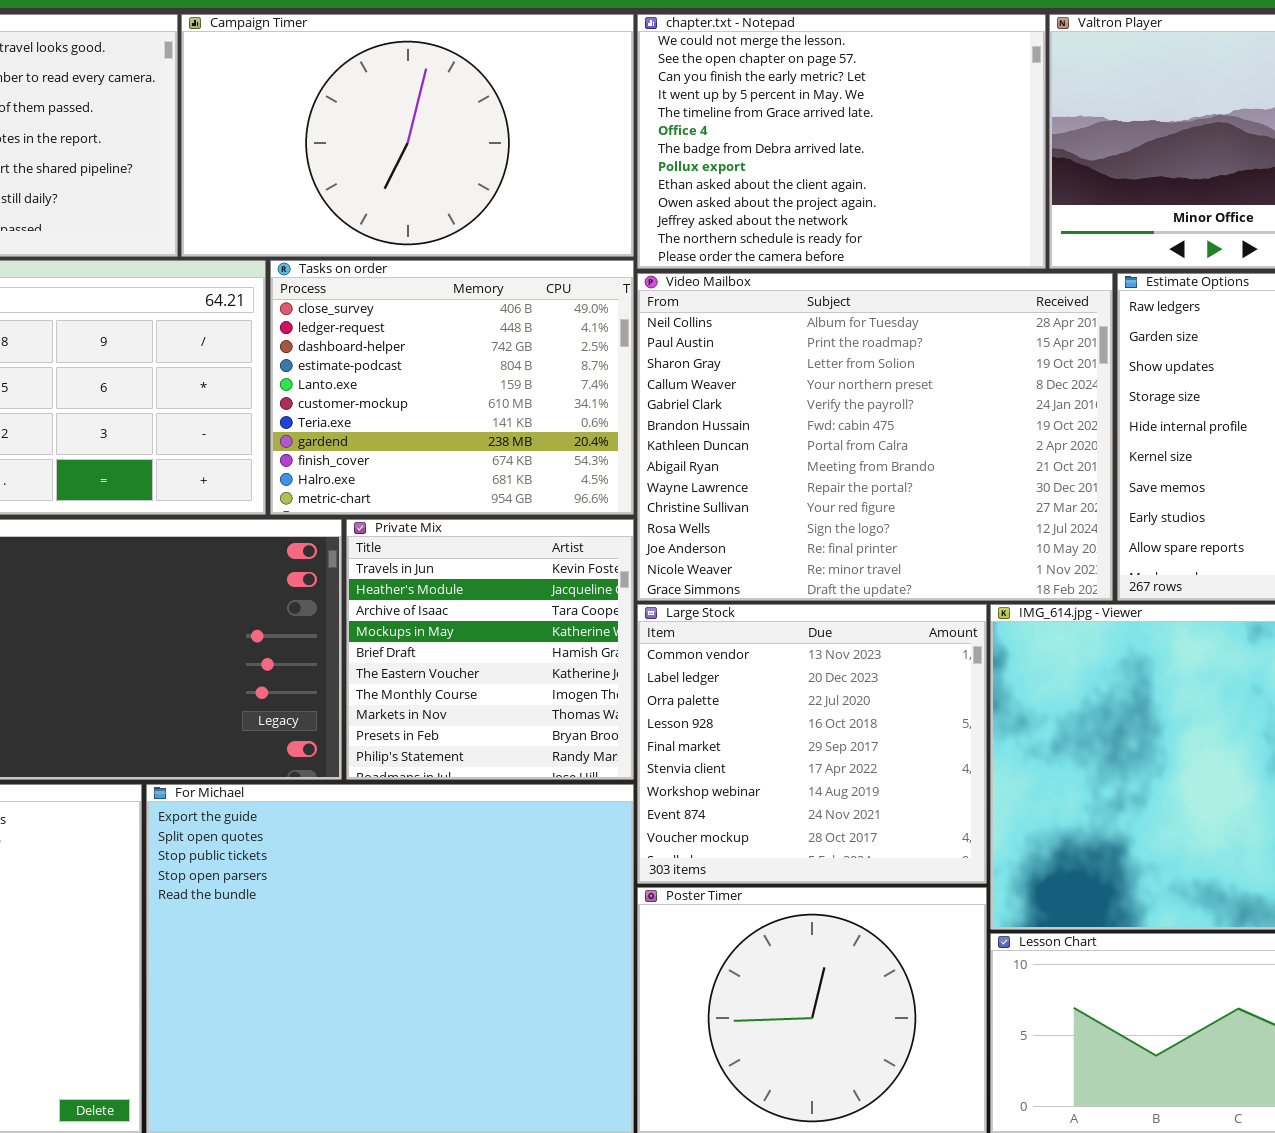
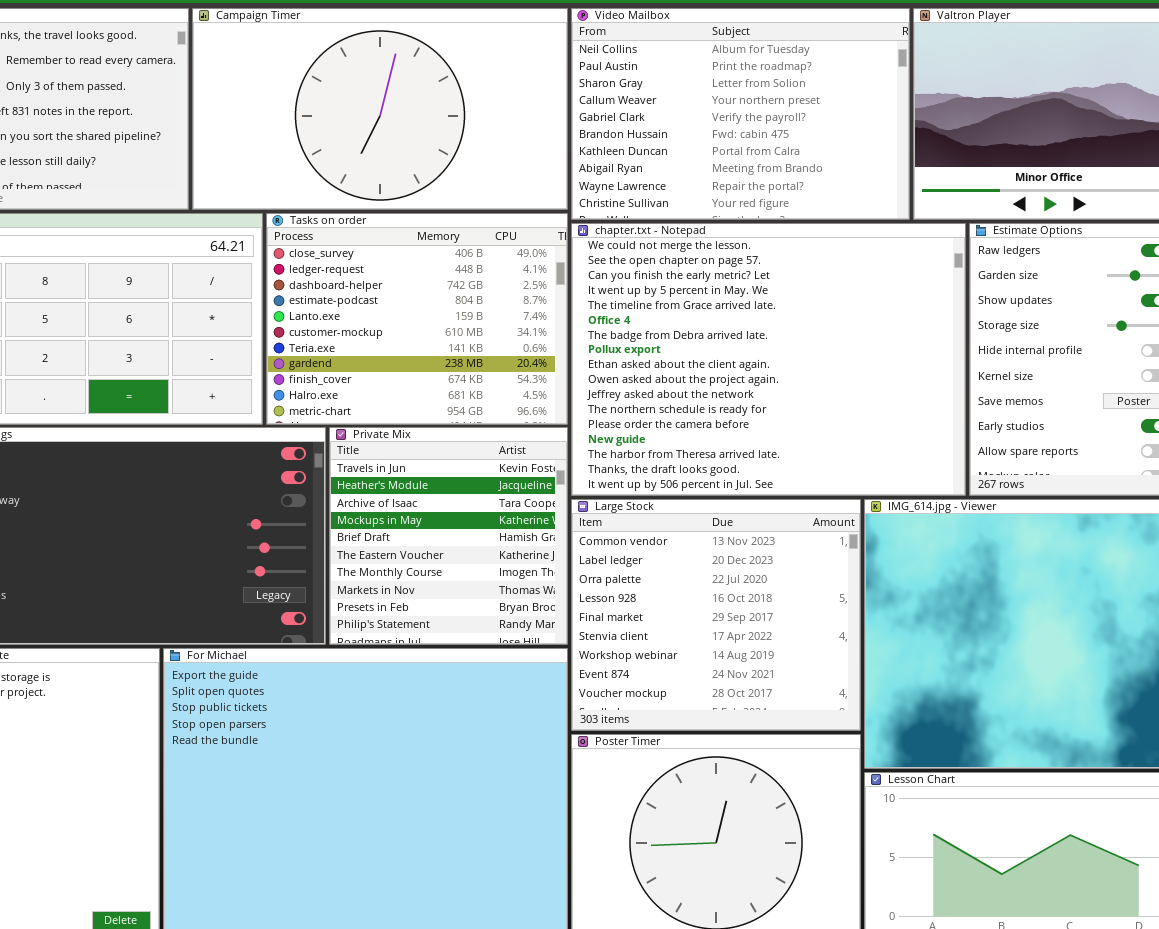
chapter.txt - Notepad: [637,14,1046,269] -> [571,223,966,496], moved, resized
Video Mailbox: [637,273,1113,601] -> [571,8,910,220], moved, resized

